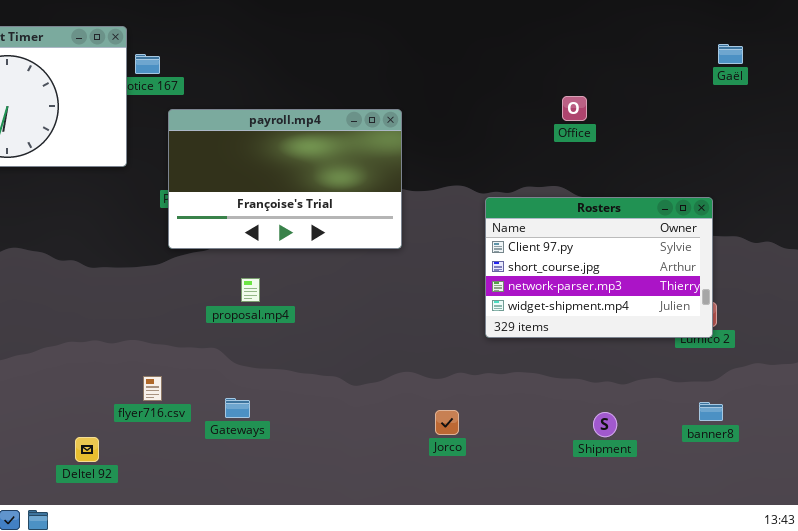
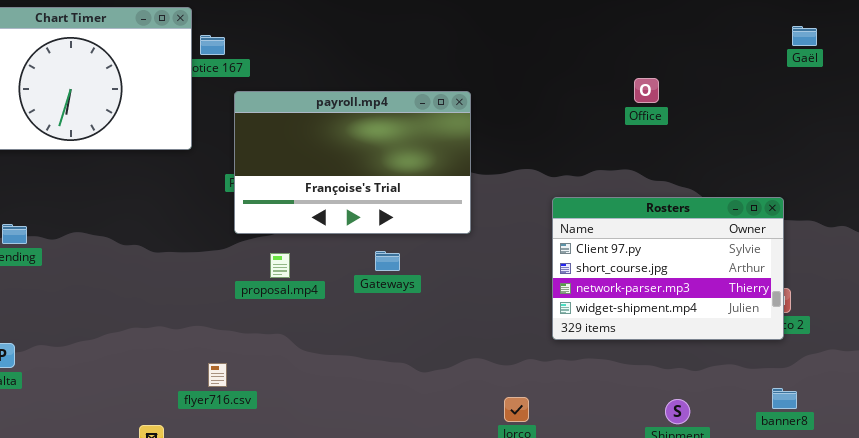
Rosters: [485,197,713,338] -> [552,197,784,340], moved
proposal.mp4: [241,278,260,302] -> [270,253,290,278], moved
Gateways: [225,398,250,418] -> [375,251,400,271], moved

